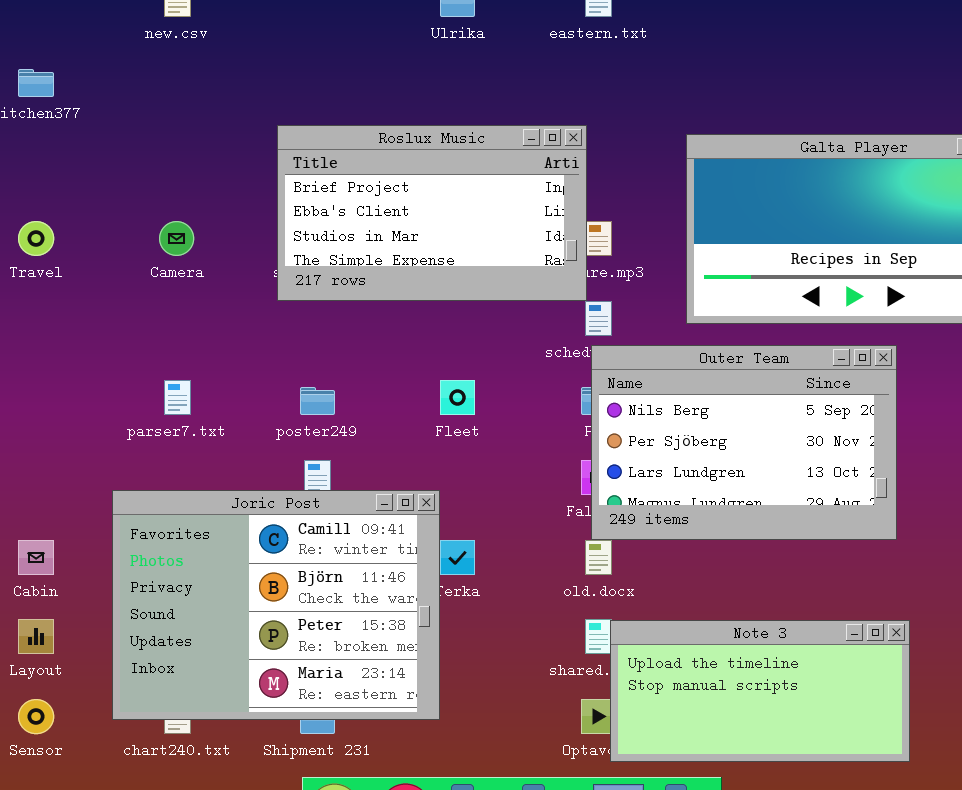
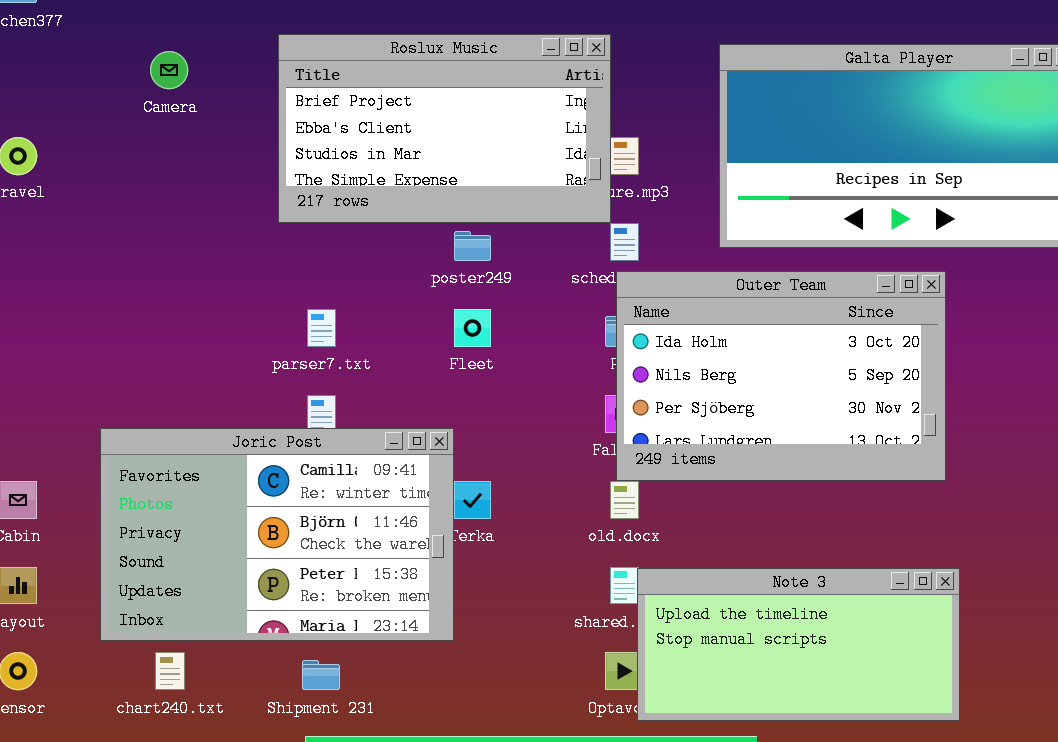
Camera: [159,221,194,256] -> [150,51,188,89], moved
Outer Team: [591,345,897,540] -> [616,271,946,481], scrolled up 1 row
parser7.txt: [164,380,191,415] -> [307,309,336,347], moved
poster249: [300,387,335,415] -> [454,231,491,261], moved
Joric Post: [112,490,440,720] -> [100,428,454,641], resized

